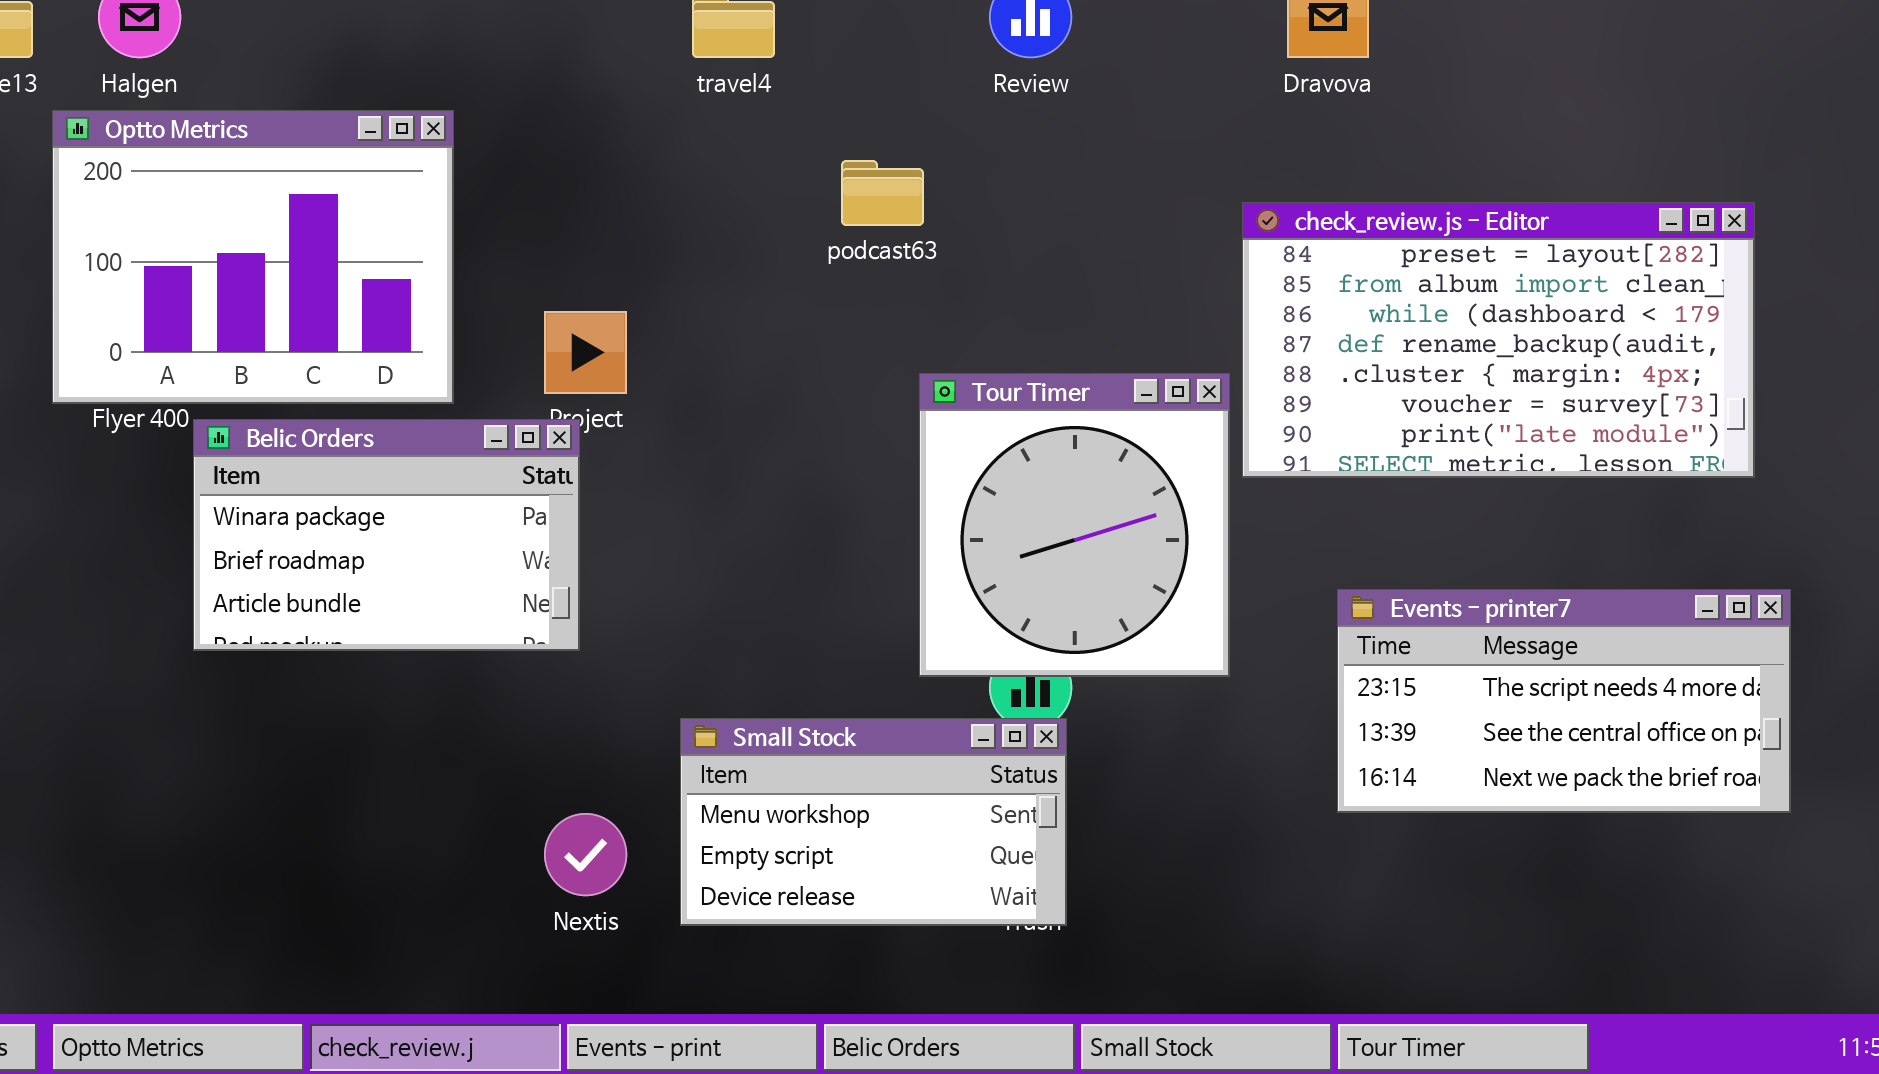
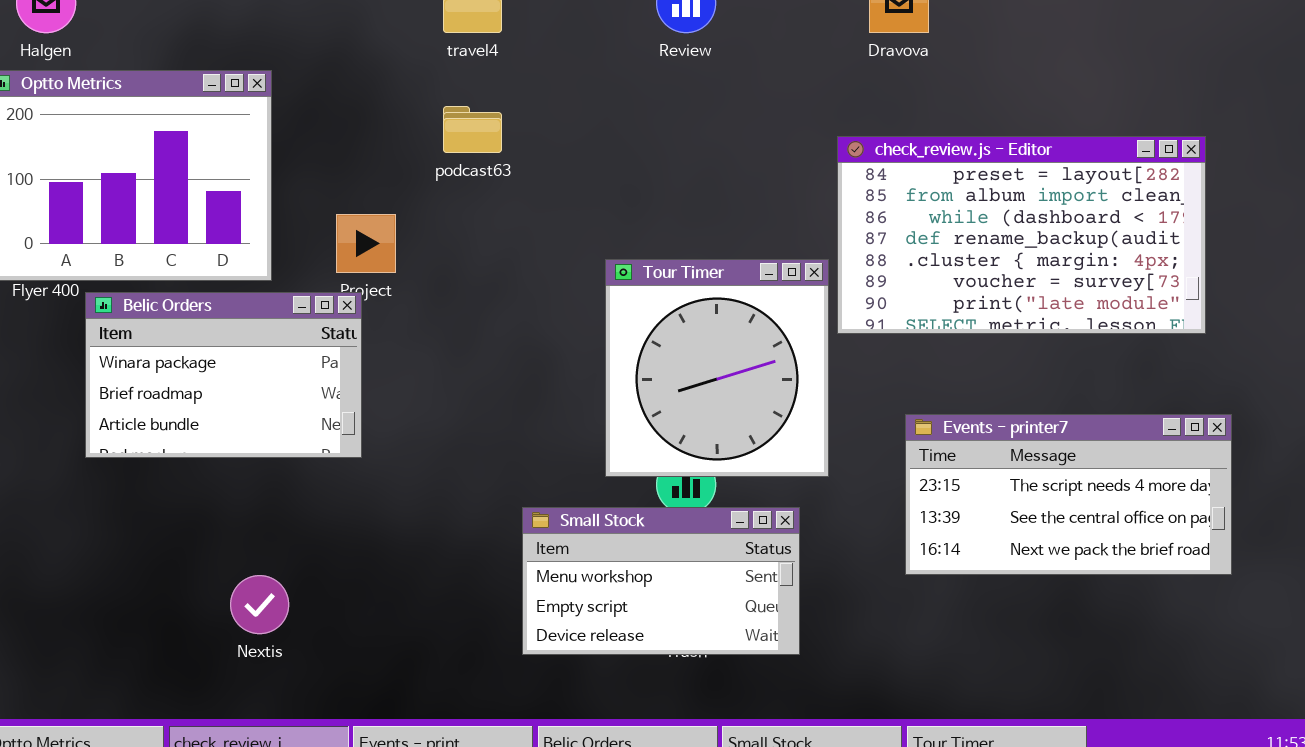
podcast63: [841,160,924,226] -> [443,106,502,153], moved
Small Stock: [680,718,1067,926] -> [522,507,800,655], moved
Nextis: [544,813,627,896] -> [230,575,289,634], moved

